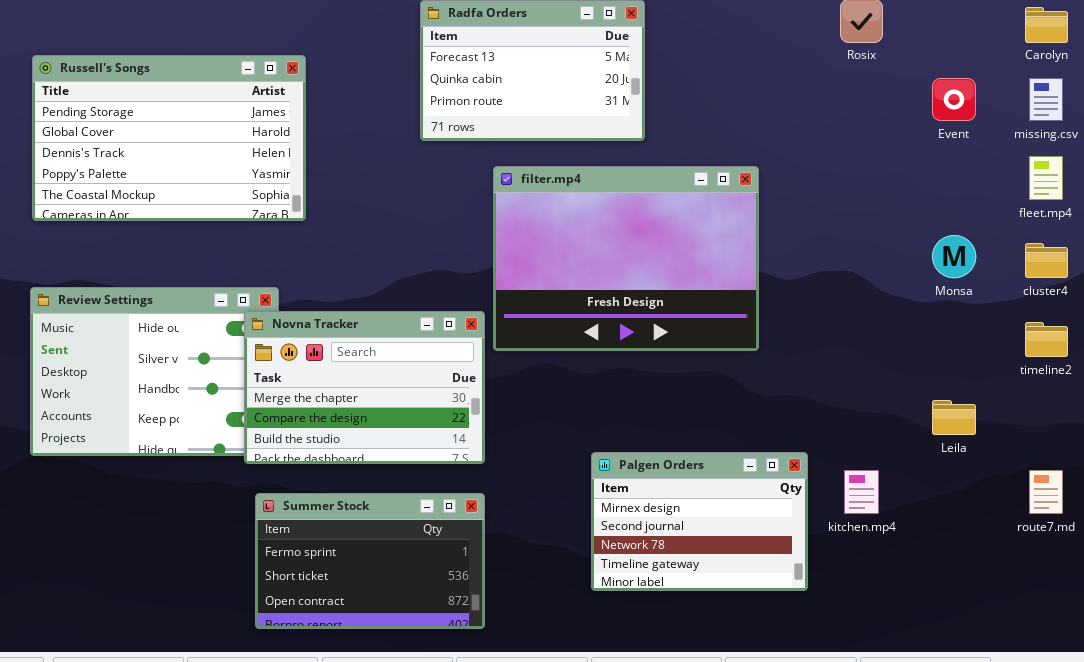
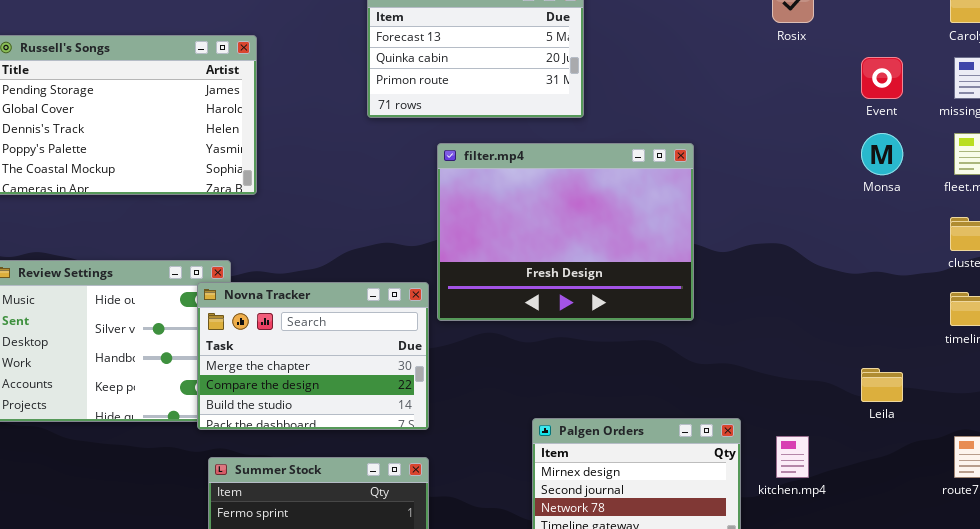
Monsa: [932,235,976,278] -> [861,133,903,175], moved

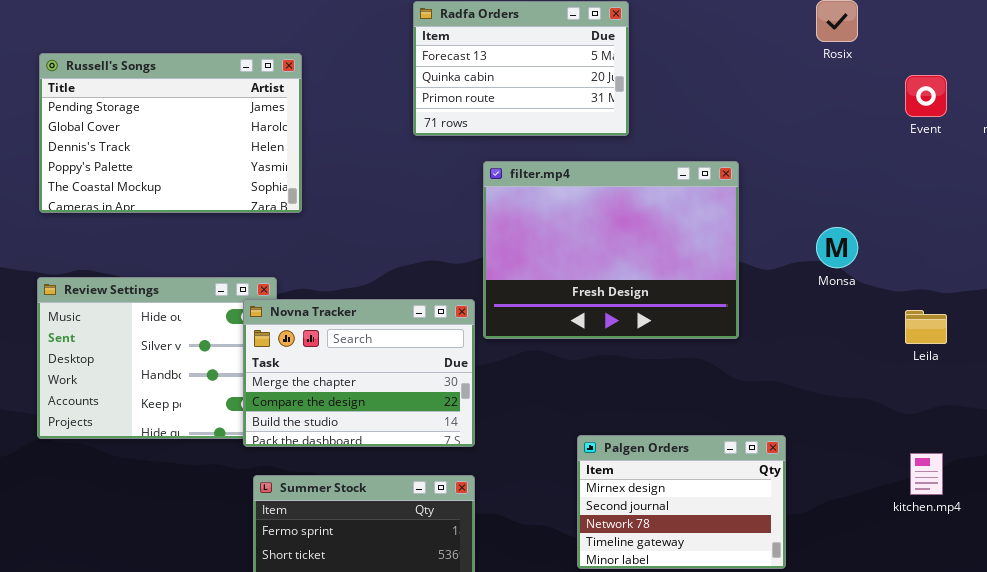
Monsa: [861,133,903,175] -> [816,227,858,268], moved
Leila: [861,368,903,402] -> [905,310,947,344], moved
kitchen.mp4: [776,436,809,478] -> [910,453,943,495], moved

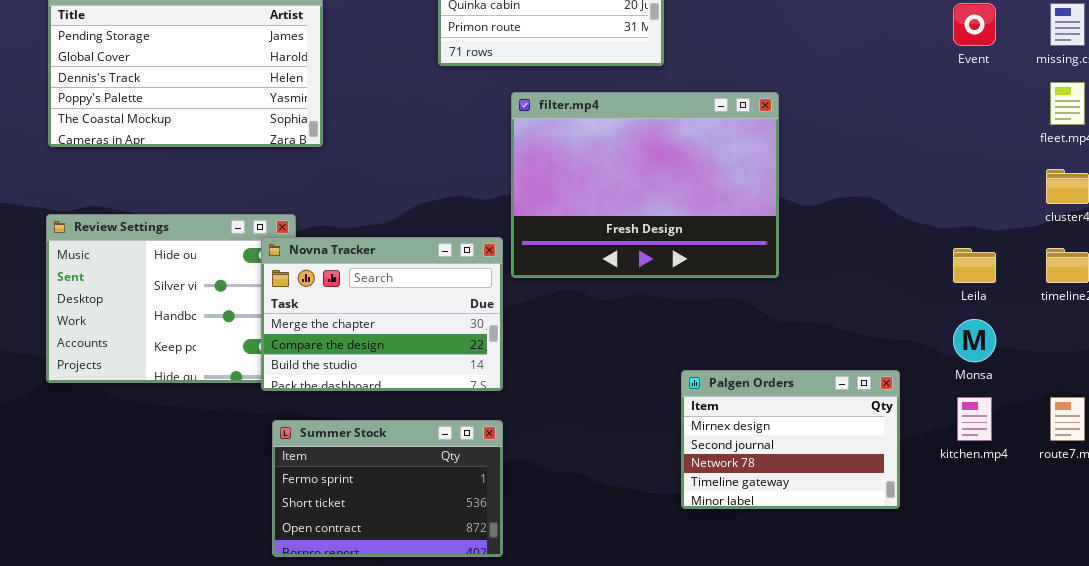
Monsa: [816,227,858,268] -> [953,319,996,362], moved
Palgen Orders: [577,435,786,569] -> [681,370,900,509], moved

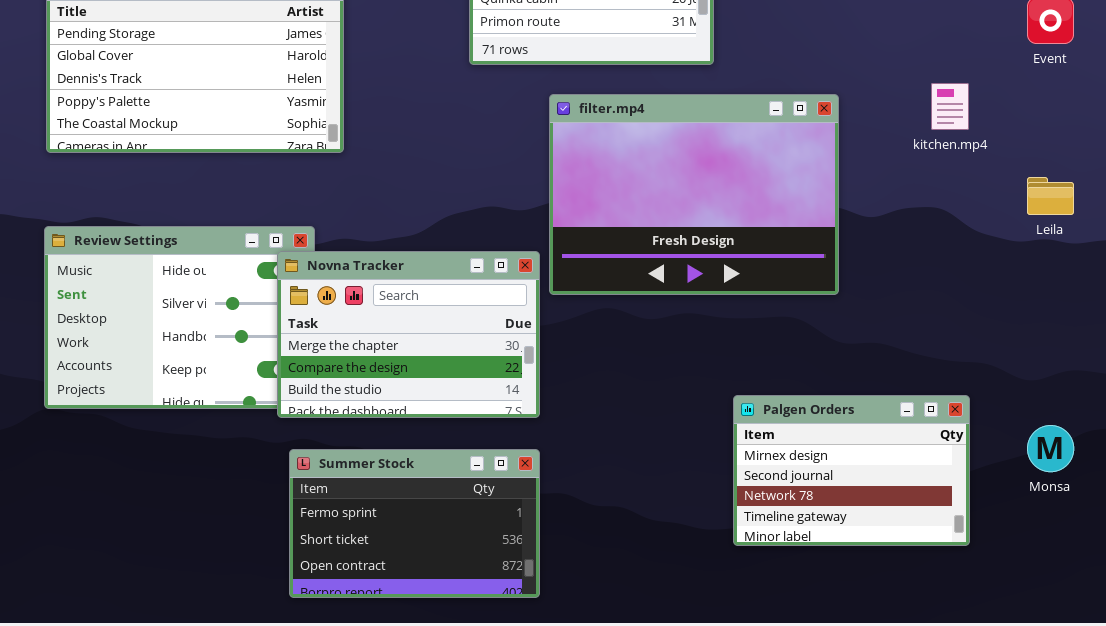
Leila: [953,248,996,283] -> [1027,177,1074,215], moved
Monsa: [953,319,996,362] -> [1027,425,1074,472], moved
kitchen.mp4: [957,397,992,441] -> [931,83,969,130], moved

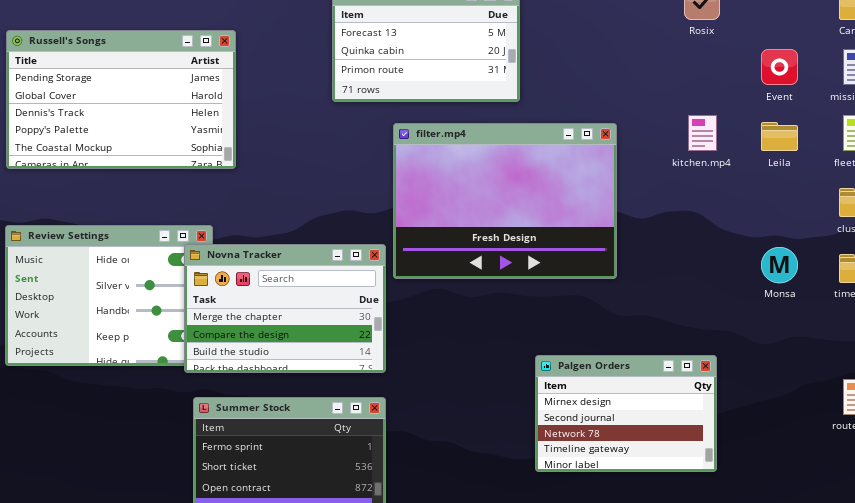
Leila: [1027,177,1074,215] -> [761,122,798,151], moved
Monsa: [1027,425,1074,472] -> [761,247,798,283], moved

